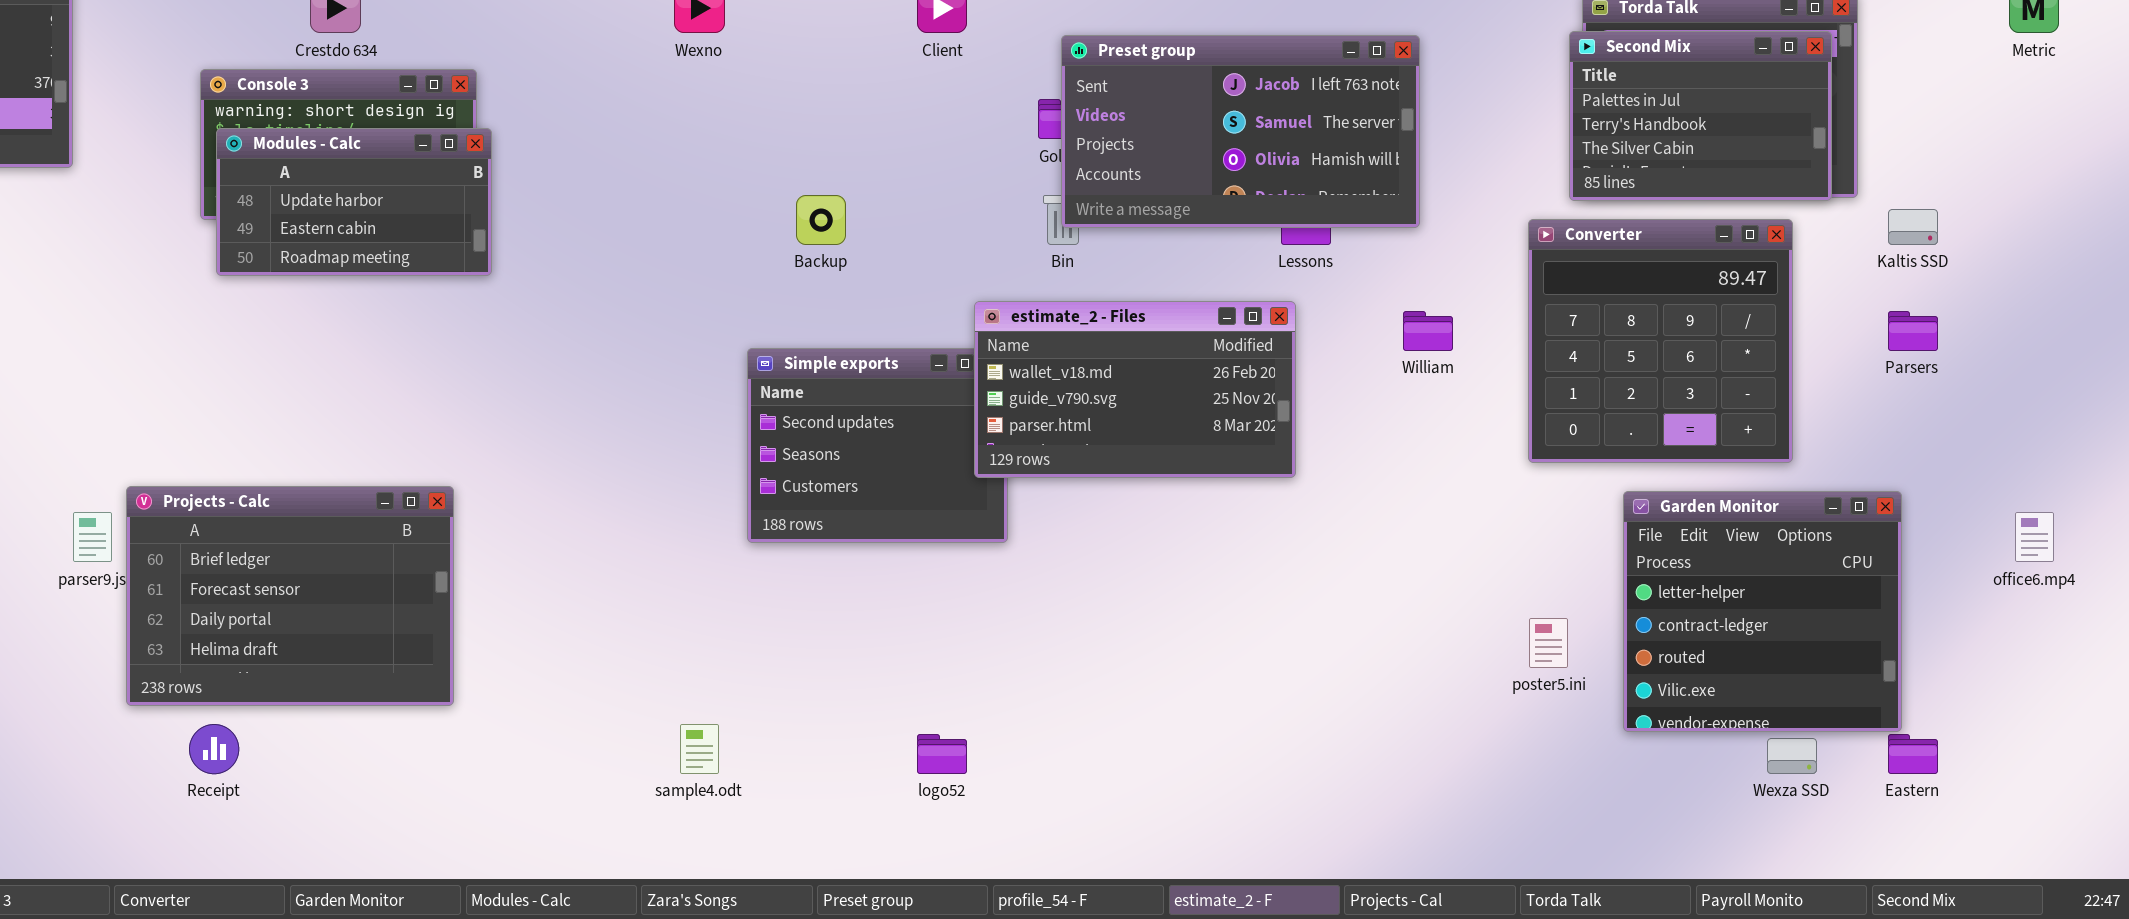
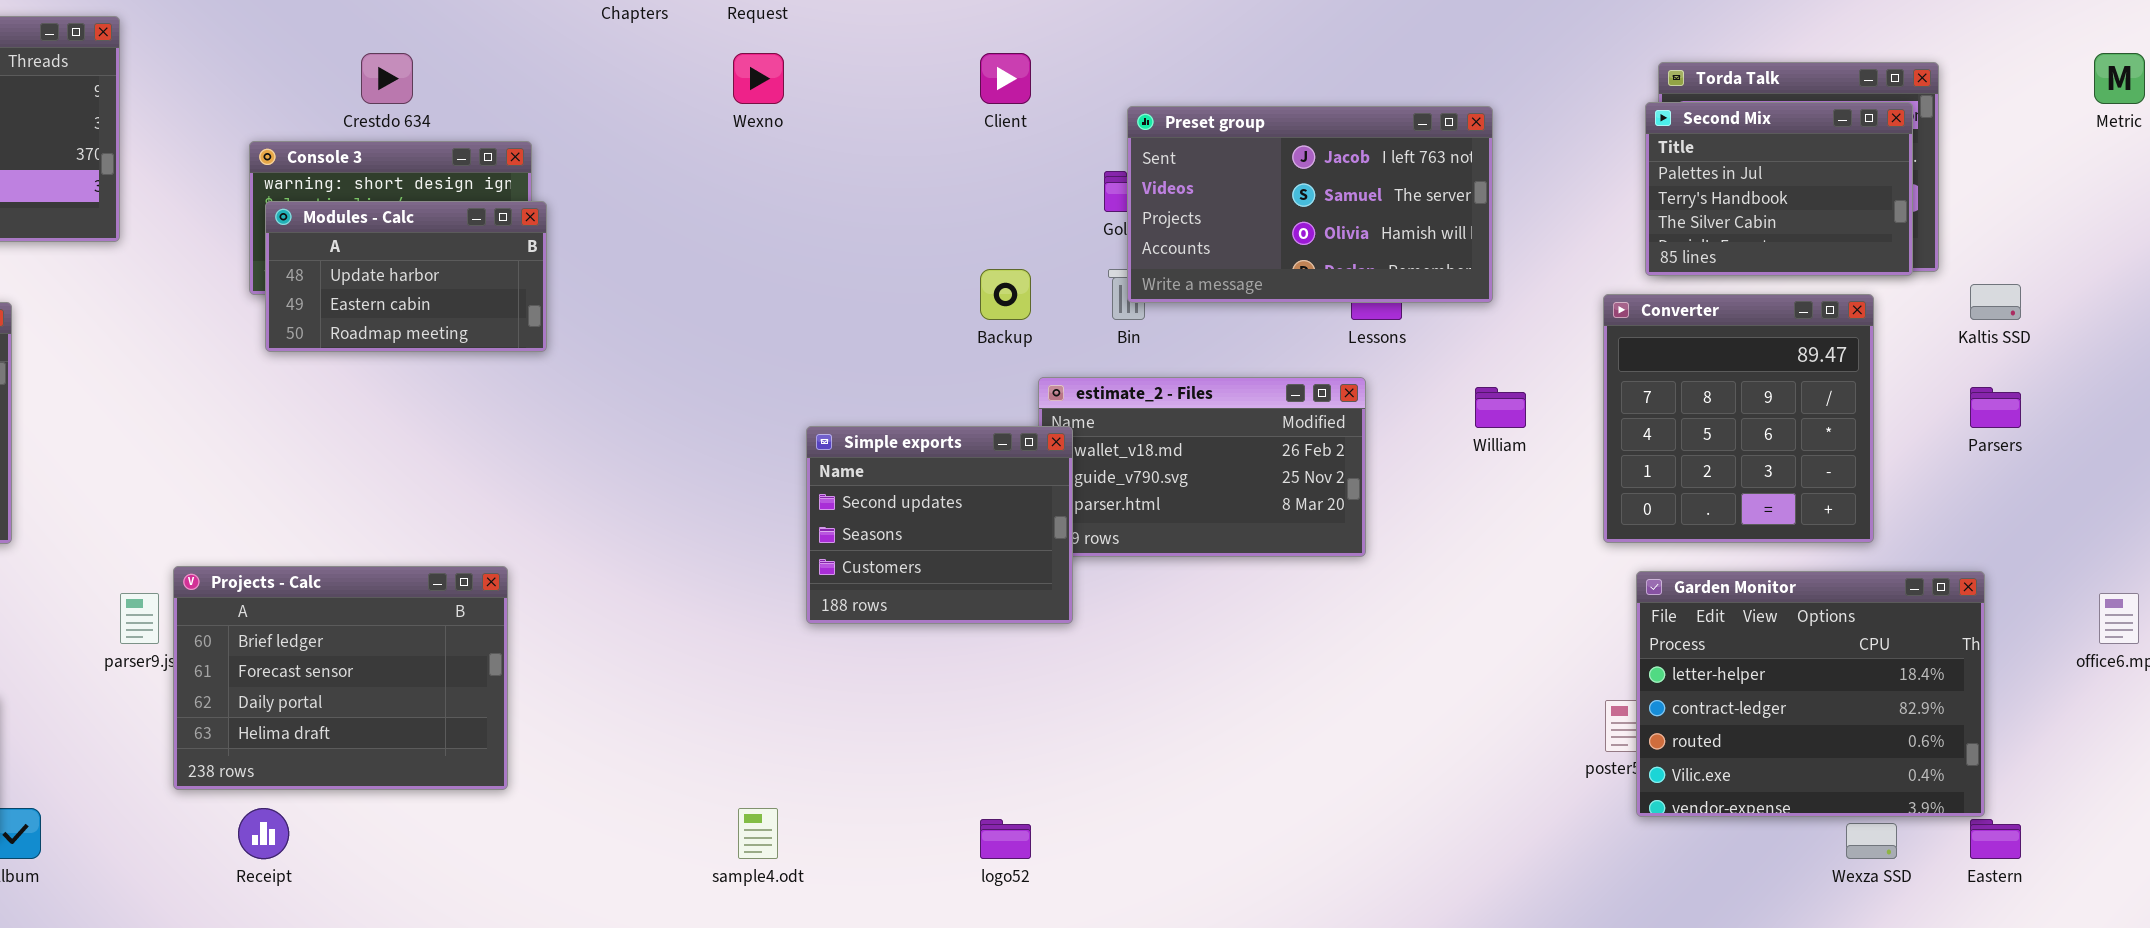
Backup: [796,195,846,245] -> [980,269,1031,320], moved
Simple exports: [747,348,1008,543] -> [806,426,1073,624], raised
Garden Monitor: [1623,491,1902,732] -> [1636,571,1985,817], resized

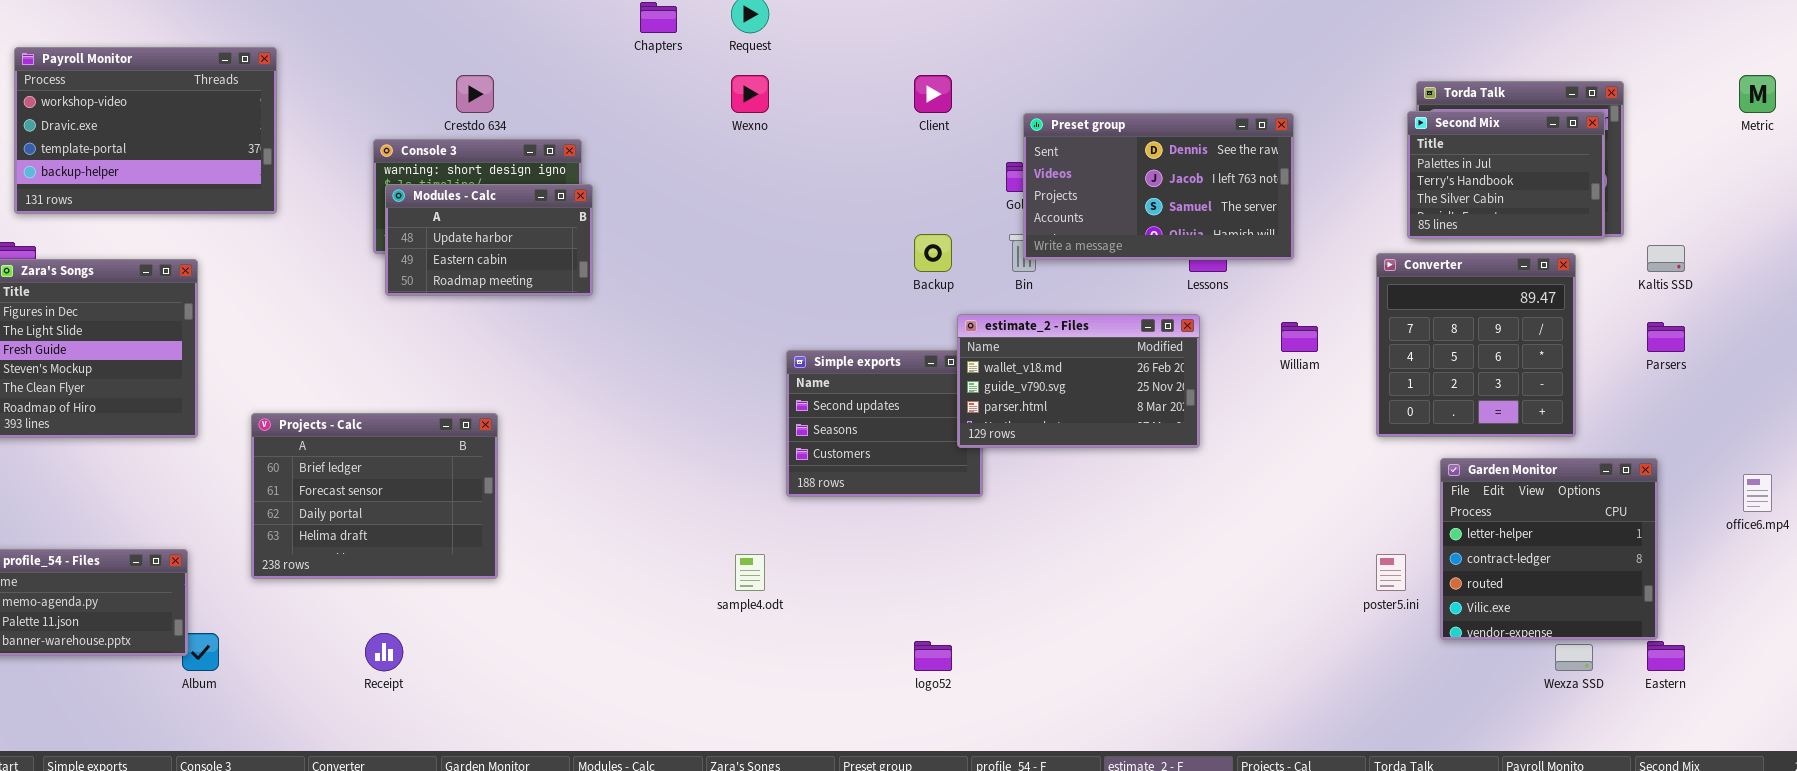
Preset group: [1127,106,1493,303] -> [1023,113,1294,260], scrolled up 1 row
estimate_2 - Files: [1038,377,1366,557] -> [957,314,1200,448], raised
Projects - Calc: [173,566,508,790] -> [251,413,498,579], moved
Garden Monitor: [1636,571,1985,817] -> [1440,458,1658,640], resized
sample4.odt: [738,808,778,859] -> [735,554,765,591], moved

